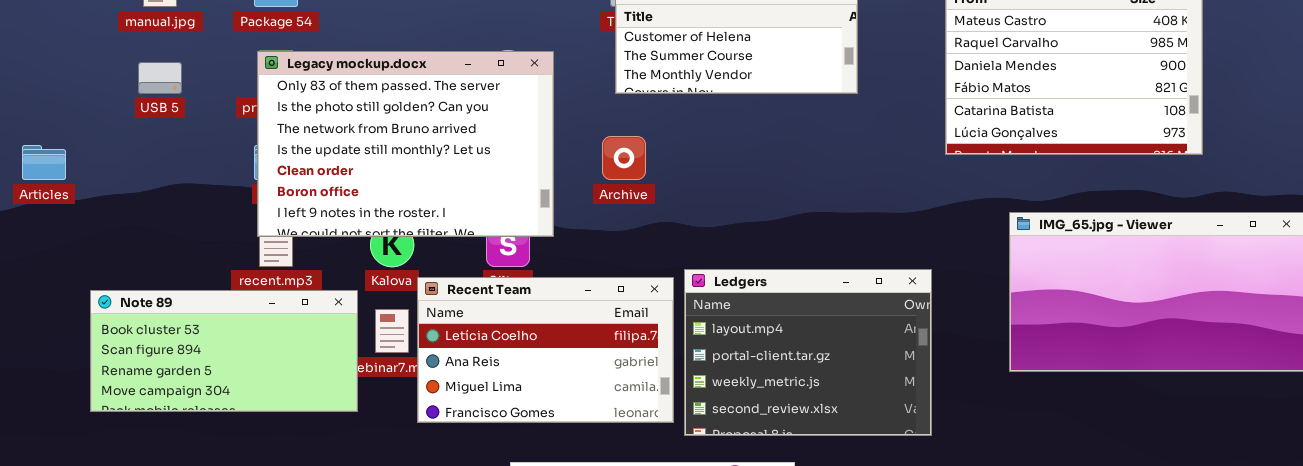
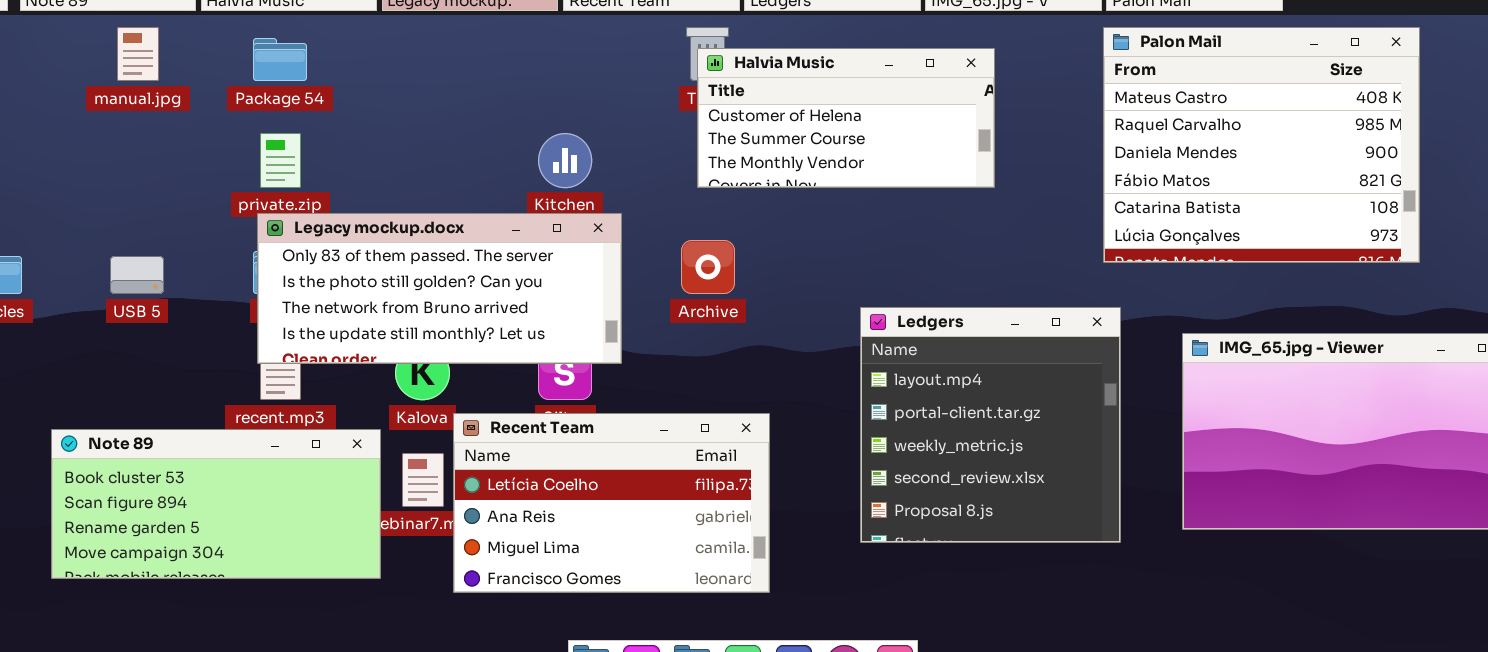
Legacy mockup.docx: [257,51,554,237] -> [257,213,622,364], resized
USB 5: [138,62,182,94] -> [110,256,164,294], moved
Ledgers: [684,269,932,436] -> [860,307,1121,543], moved, resized

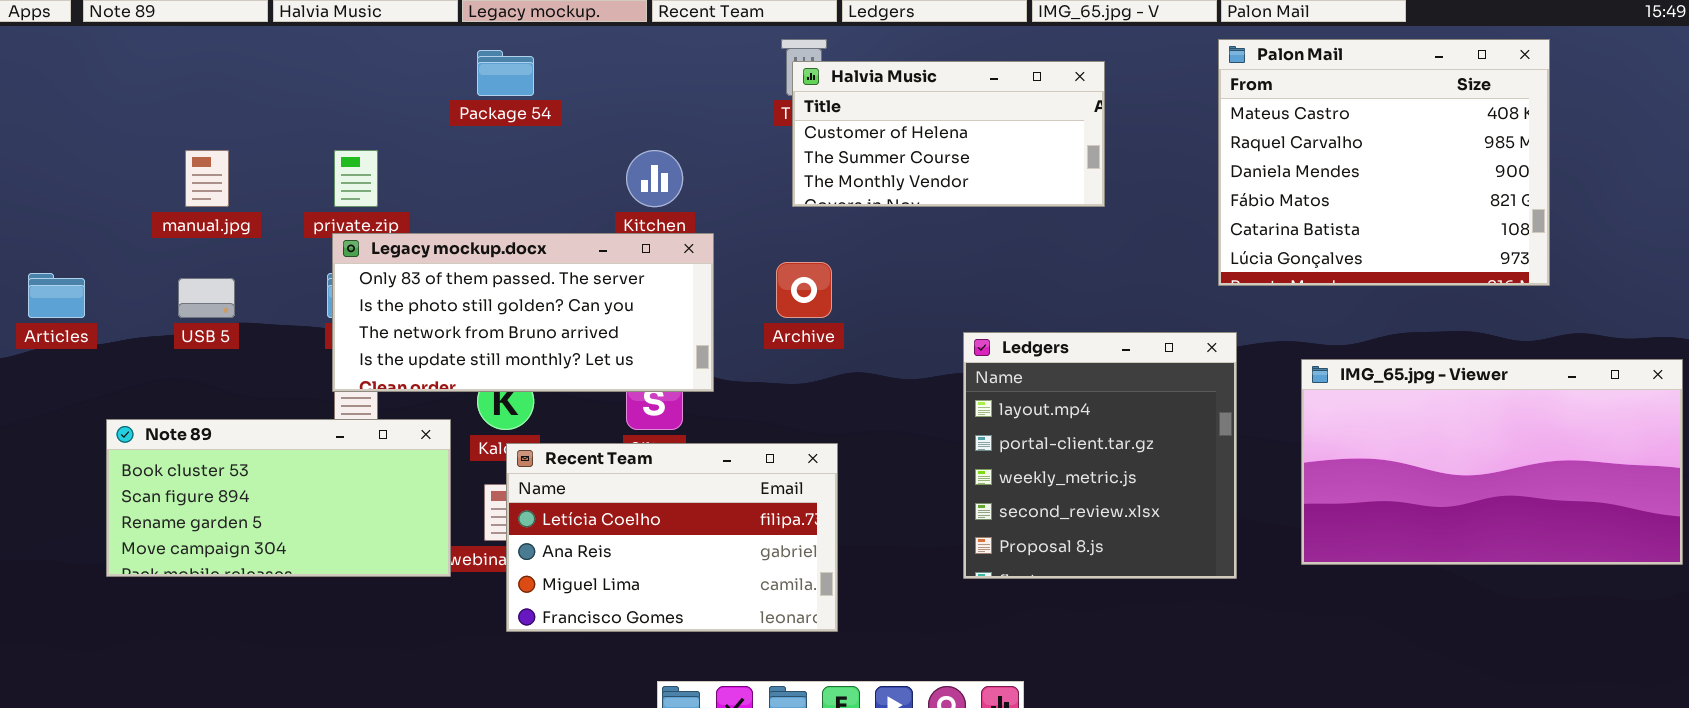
manual.jpg: [117,27,159,81] -> [185,150,229,207], moved
Package 54: [253,38,307,81] -> [477,50,534,96], moved
Recent Team: [453,413,770,593] -> [506,443,838,632], moved
Note 89: [51,429,381,579] -> [106,419,451,577], moved

